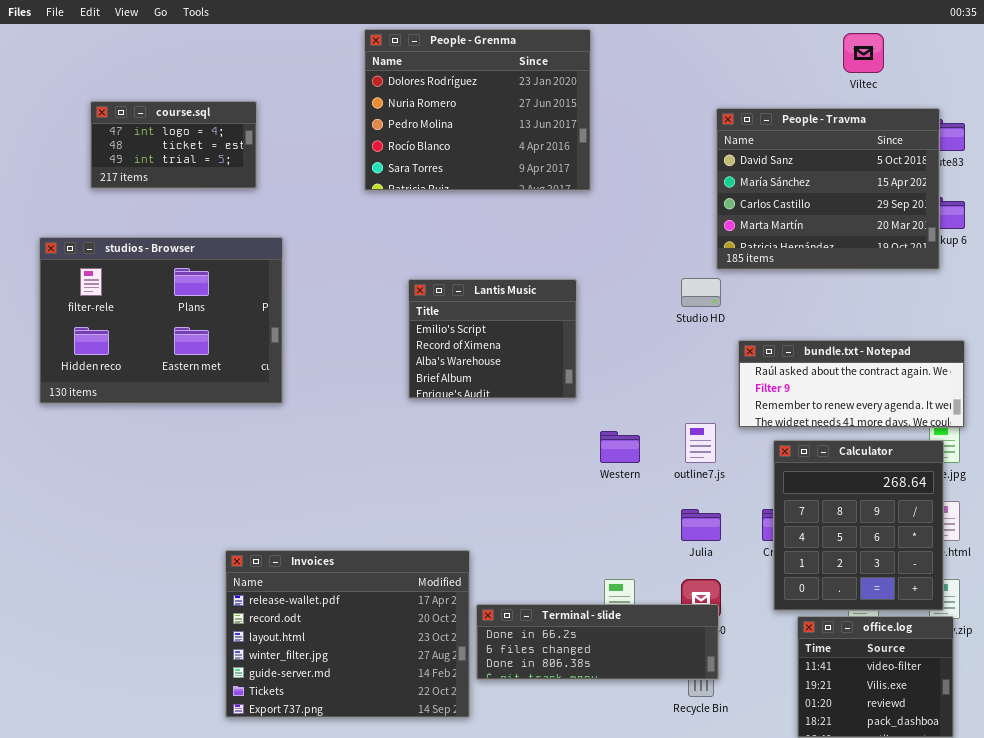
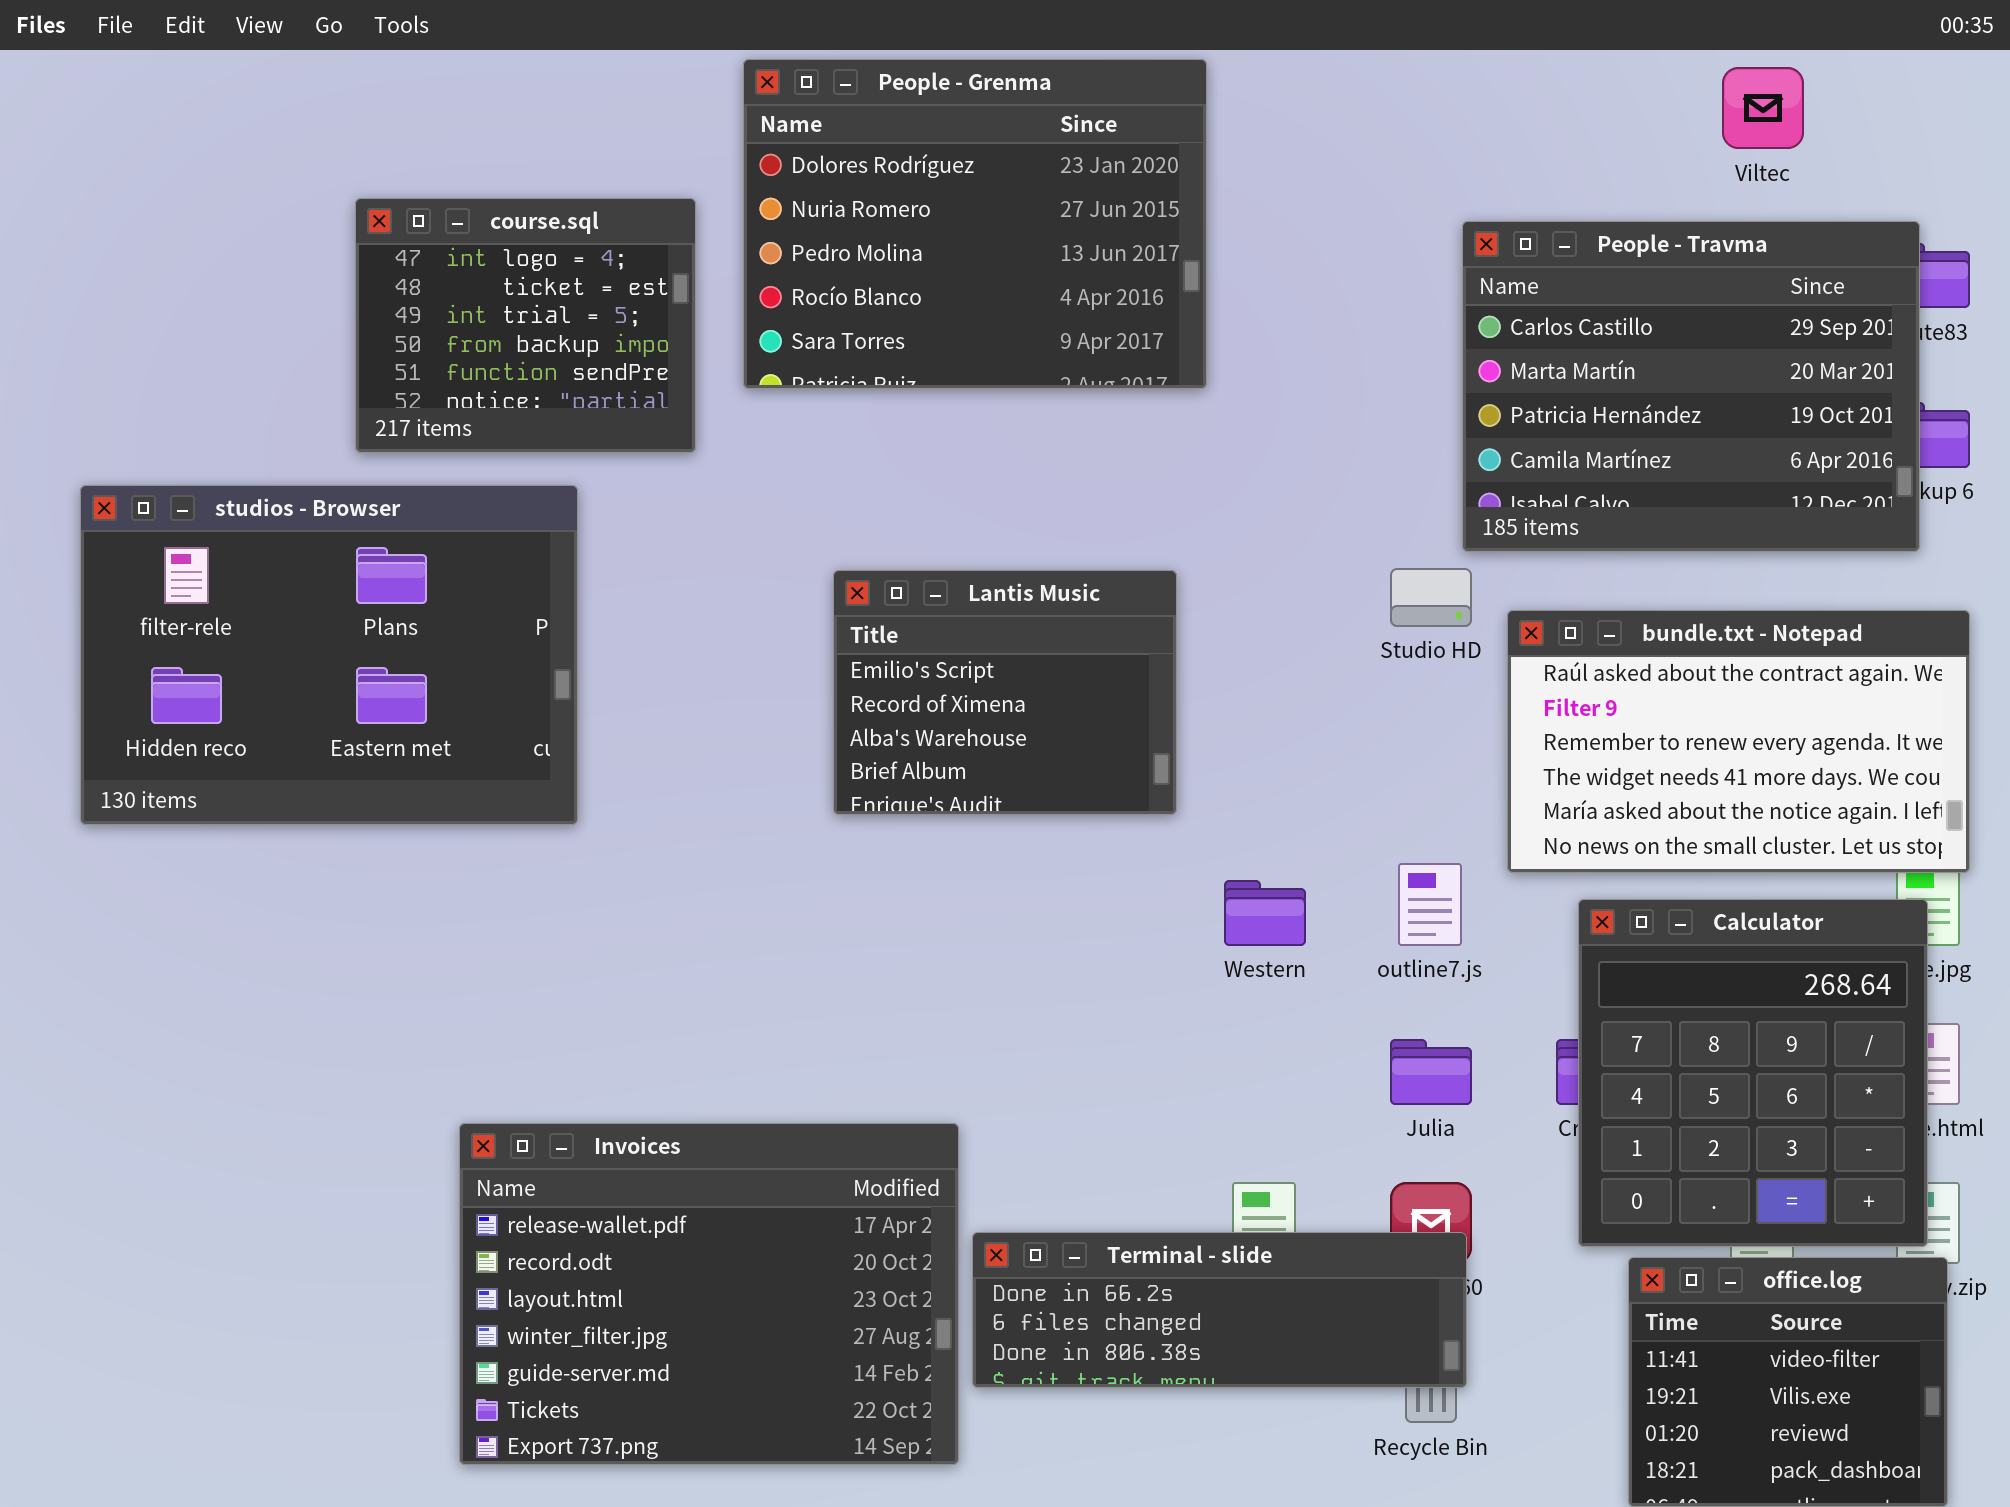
course.sql: [90,101,257,189] -> [355,198,696,453], moved, resized
People - Travma: [716,108,940,270] -> [1462,221,1920,552], scrolled down 2 rows
bundle.txt - Notepad: [738,340,965,428] -> [1507,610,1970,873], resized

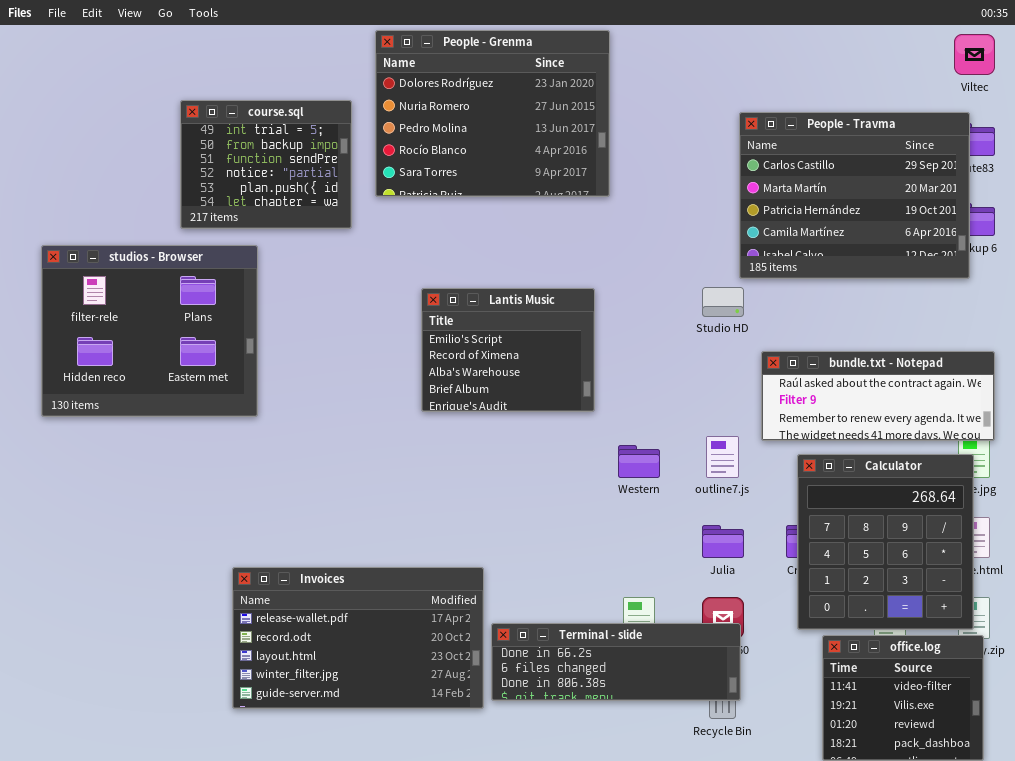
Viltec: [1722,67,1804,149] -> [954,34,995,75], moved
course.sql: [355,198,696,453] -> [180,100,352,229], scrolled down 2 rows
studios - Browser: [80,485,578,825] -> [41,245,258,417], resized
bundle.txt - Notepad: [1507,610,1970,873] -> [761,351,995,441], resized
Invoices: [459,1123,959,1465] -> [232,567,484,709], resized

